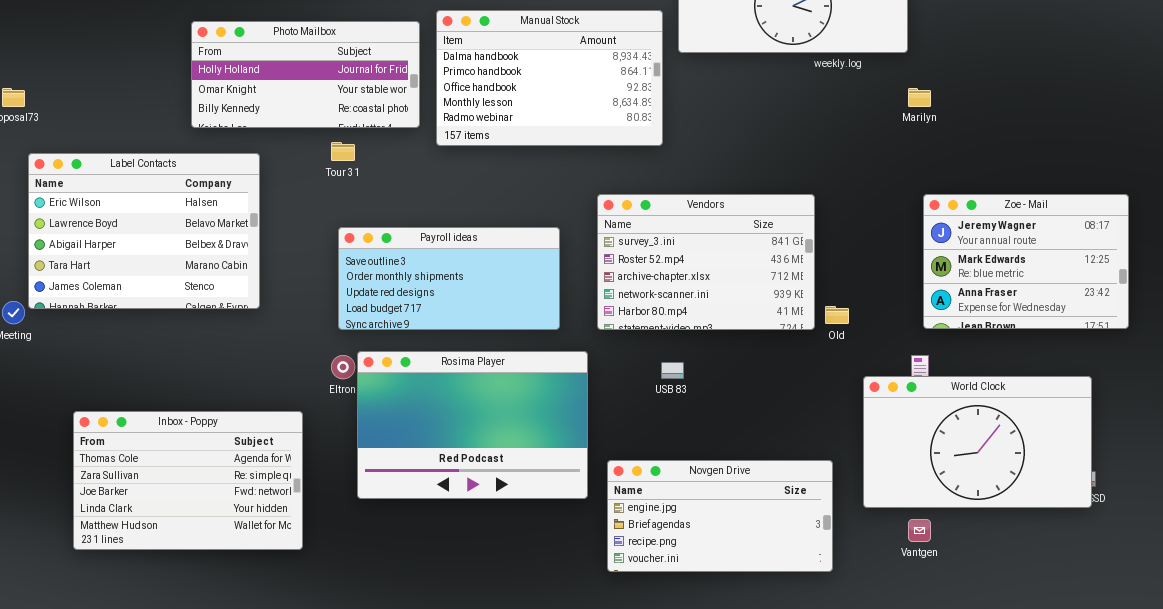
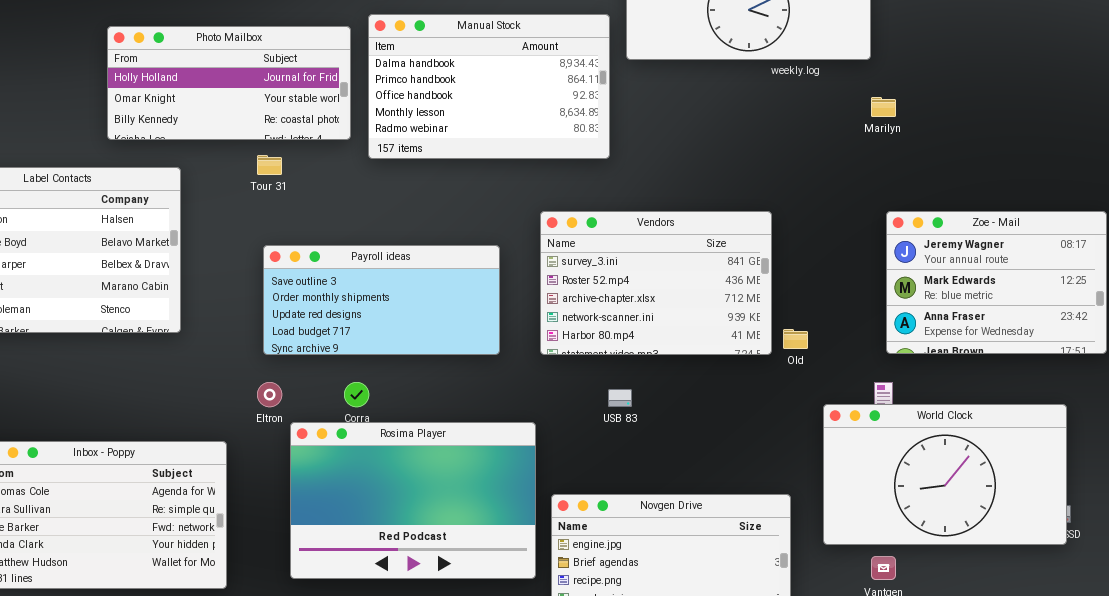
Rosima Player: [357,351,588,499] -> [290,422,536,579], moved

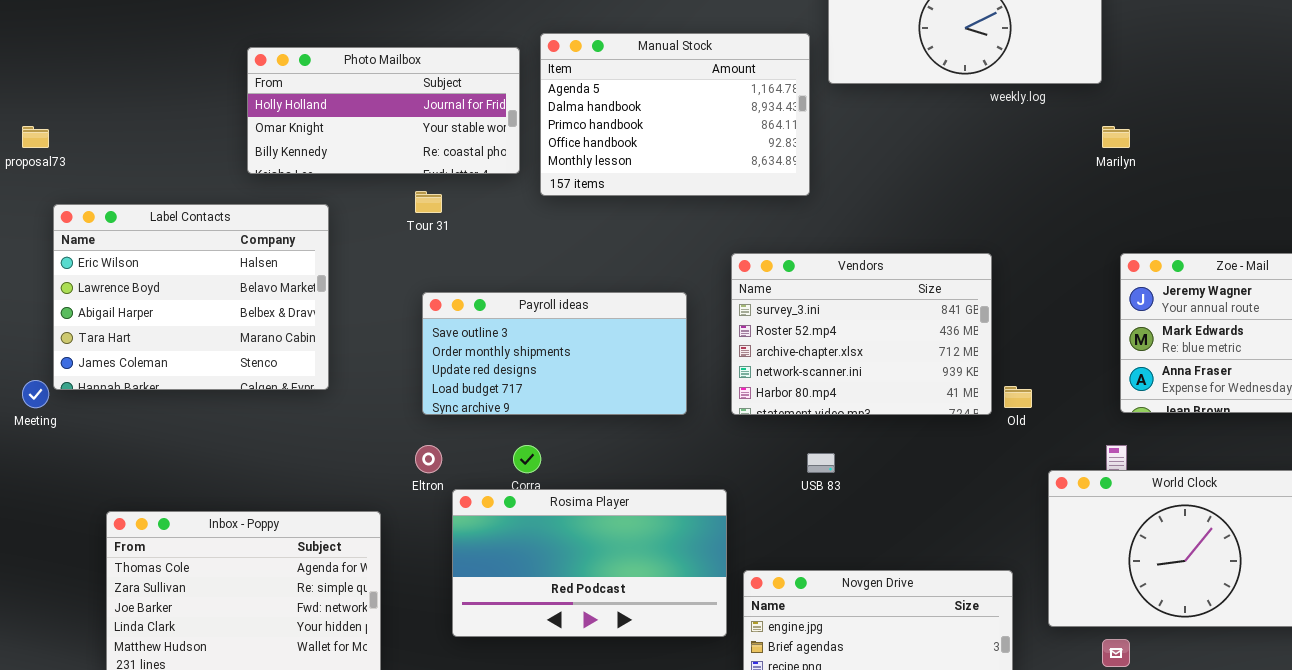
Manual Stock: [368,14,610,159] -> [540,33,810,196], scrolled up 1 row
Rosima Player: [290,422,536,579] -> [452,489,727,637], resized

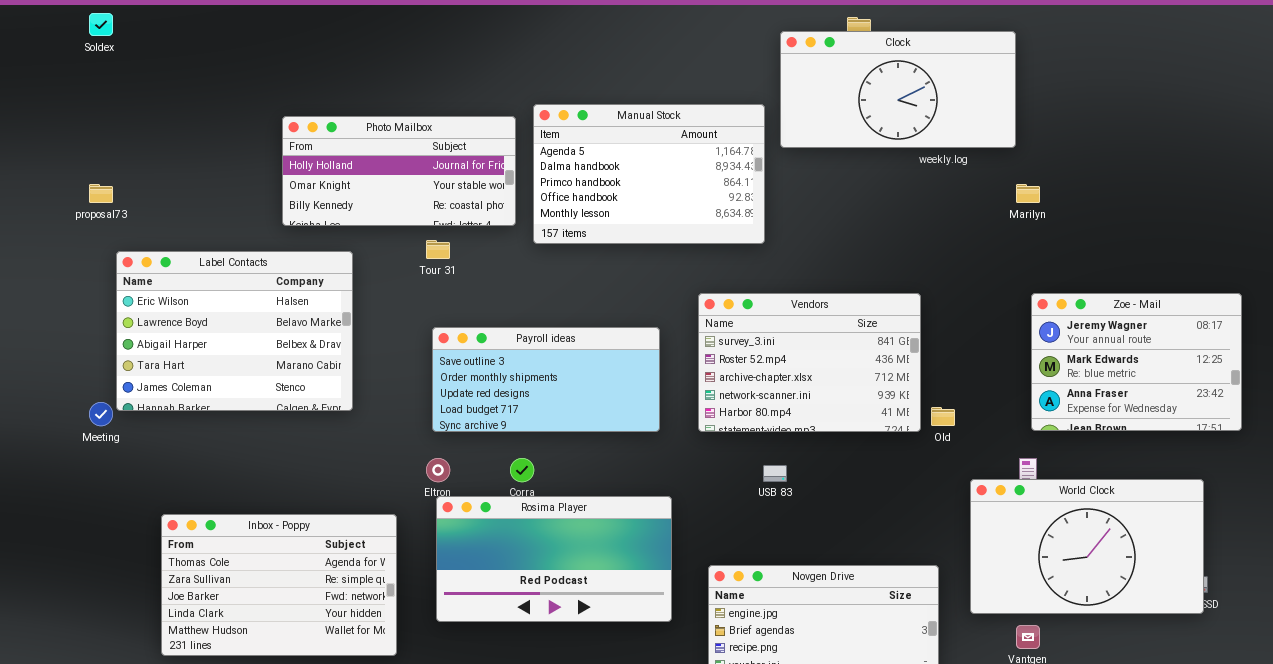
Rosima Player: [452,489,727,637] -> [436,496,672,622], moved

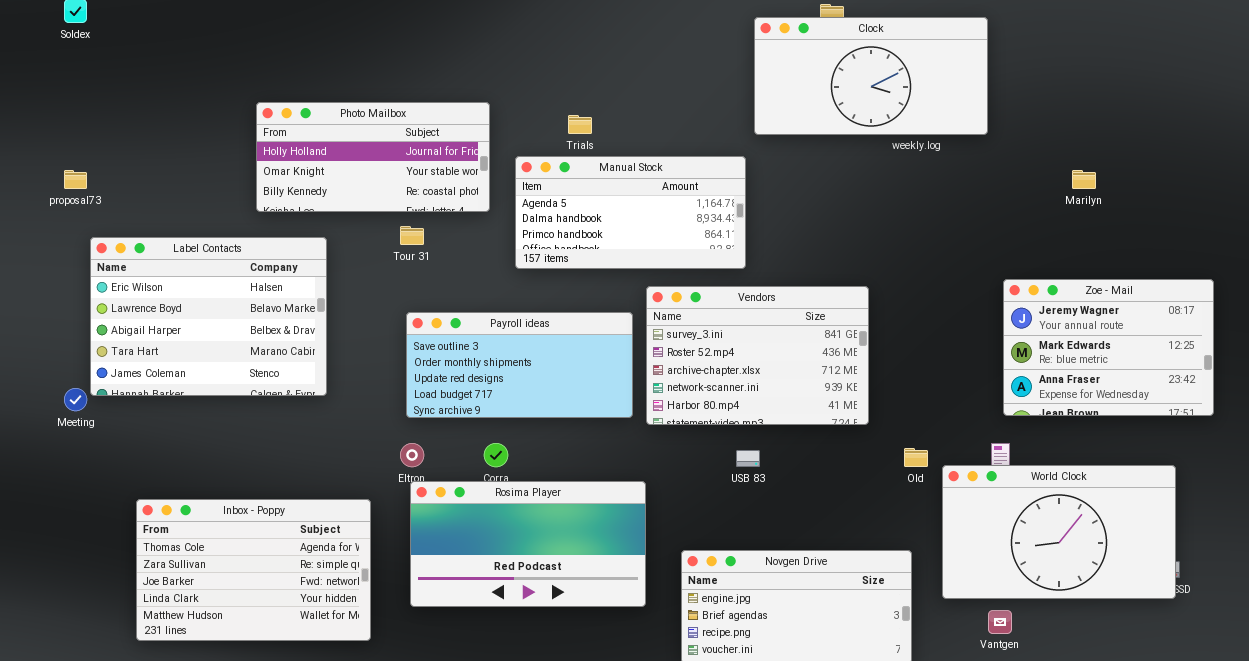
Manual Stock: [533,104,765,244] -> [515,156,746,269], moved, resized
Marilyn: [1016,184,1040,203] -> [1072,170,1096,189], moved
Vendors: [698,293,921,432] -> [646,286,869,425], moved
Old: [931,407,955,426] -> [904,448,928,467], moved

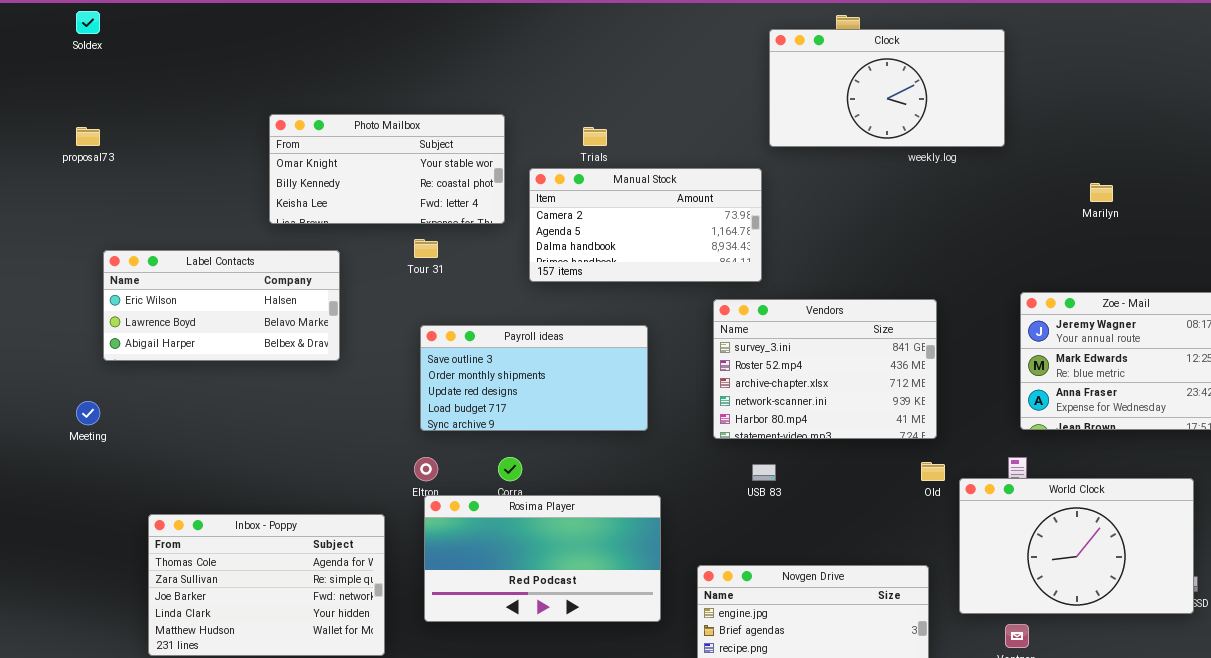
Photo Mailbox: [256,102,490,212] -> [269,114,505,224], scrolled down 1 row
Manual Stock: [515,156,746,269] -> [529,168,762,282], scrolled up 1 row
proposal73: [64,170,87,189] -> [76,127,100,146], moved
Label Contacts: [90,237,327,396] -> [103,250,340,361], resized
Vendors: [646,286,869,425] -> [713,299,937,439], moved

